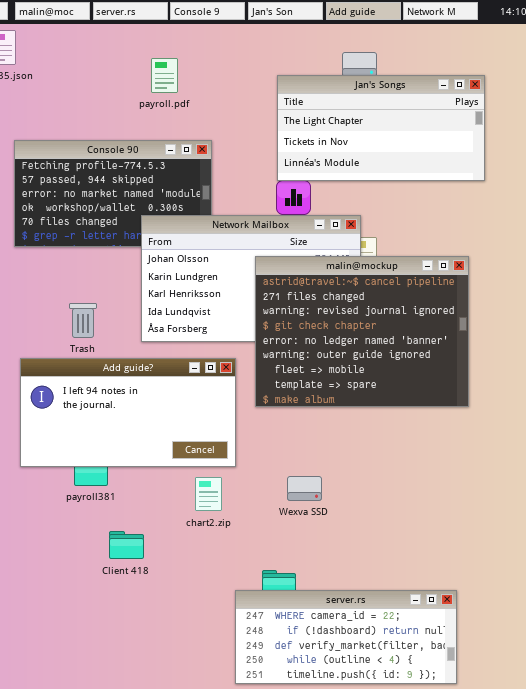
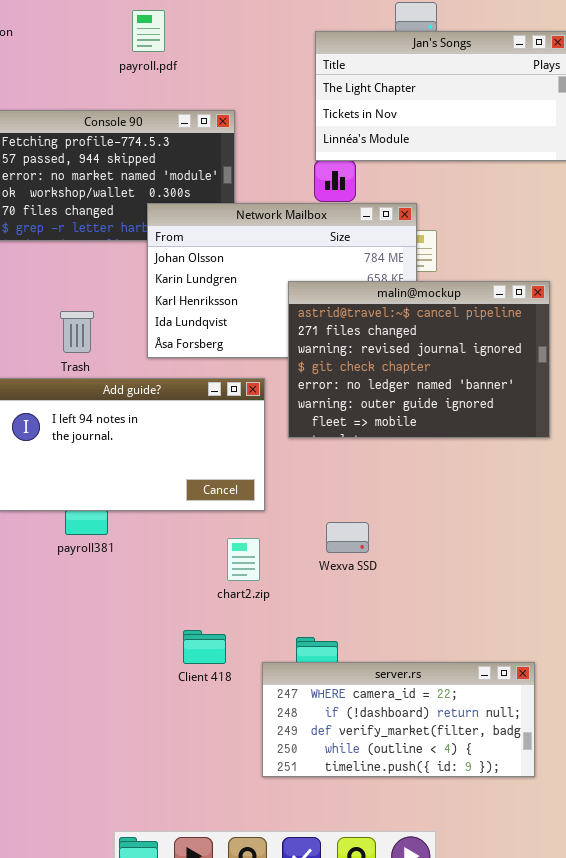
payroll.pdf: [151,58,178,93] -> [132,10,165,52], moved
malin@mockup: [255,256,469,407] -> [288,281,550,438], resized
chart2.zip: [195,477,222,511] -> [227,538,260,581], moved
Client 418: [109,531,144,559] -> [183,630,226,664], moved

